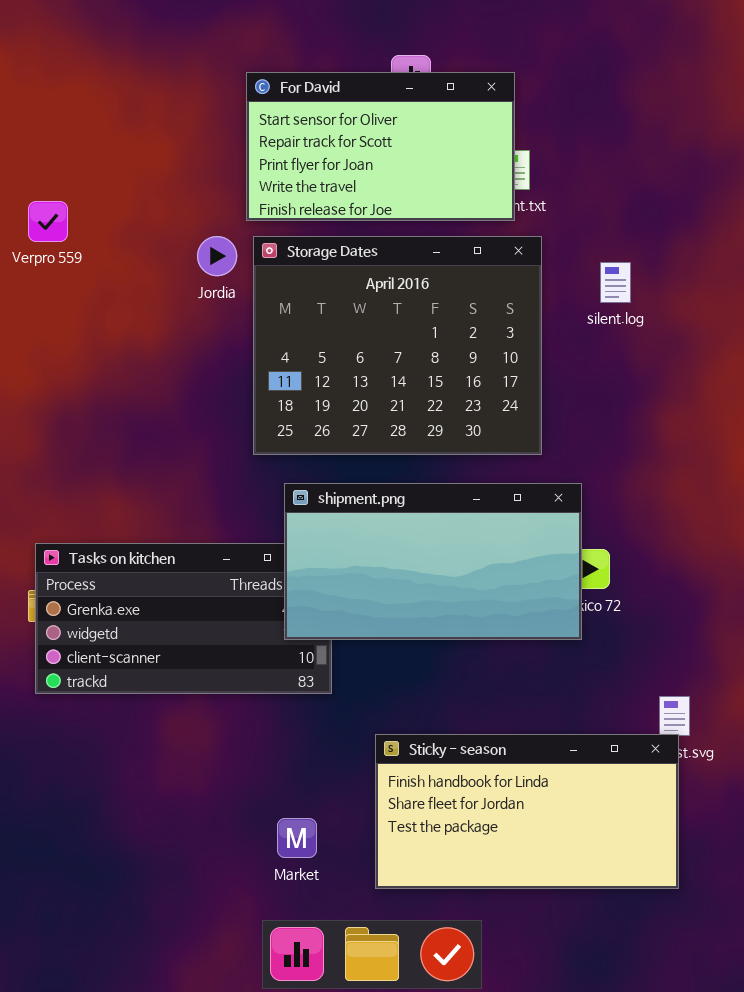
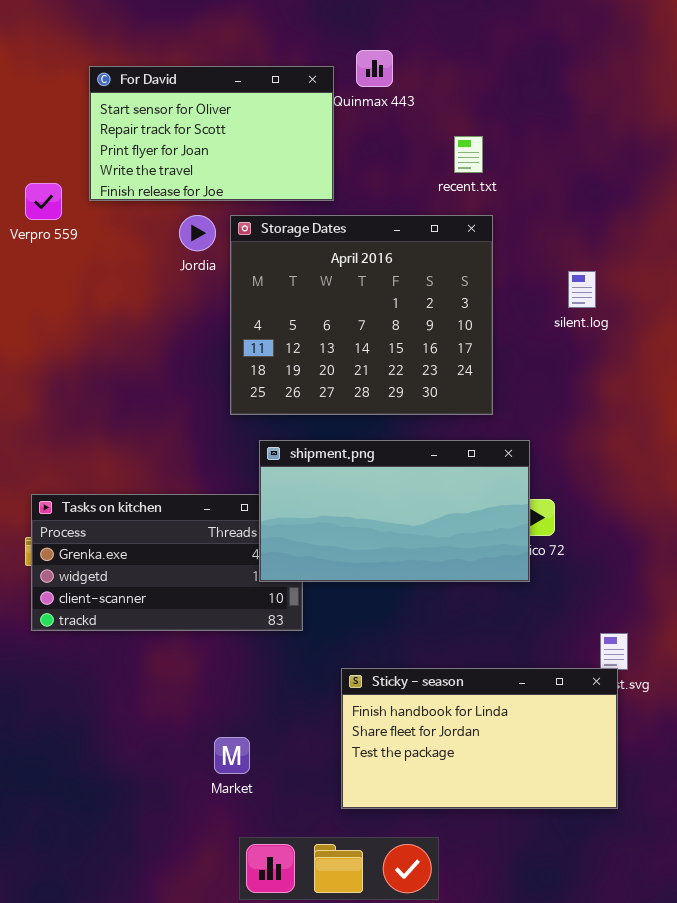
For David: [246,72,515,221] -> [89,66,334,201], moved
silent.log: [600,262,631,303] -> [568,271,596,308], moved
Market: [277,818,317,858] -> [214,737,250,774], moved

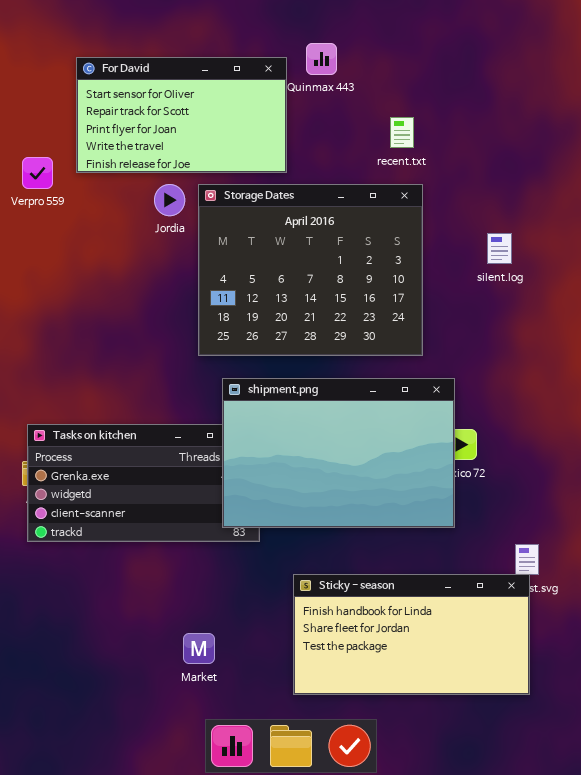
shipment.png: [259,440,530,582] -> [222,378,455,528], resized

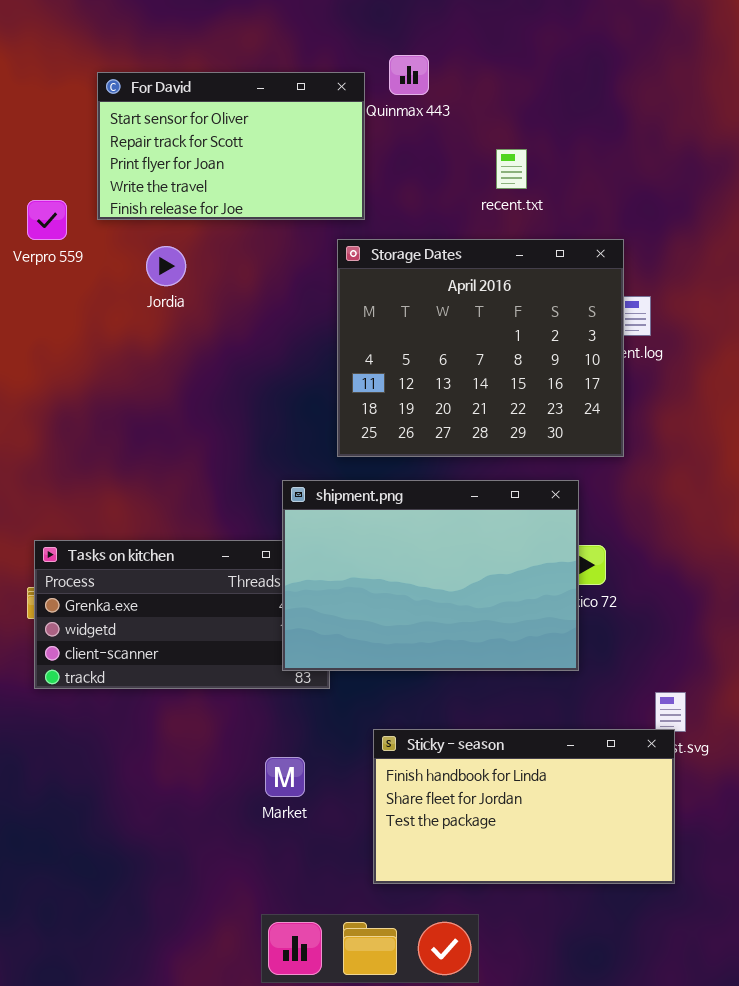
Jordia: [154,184,185,216] -> [146,246,186,286], moved
Storage Dates: [198,184,423,356] -> [337,239,624,457], moved
Market: [183,633,215,664] -> [265,757,305,797], moved

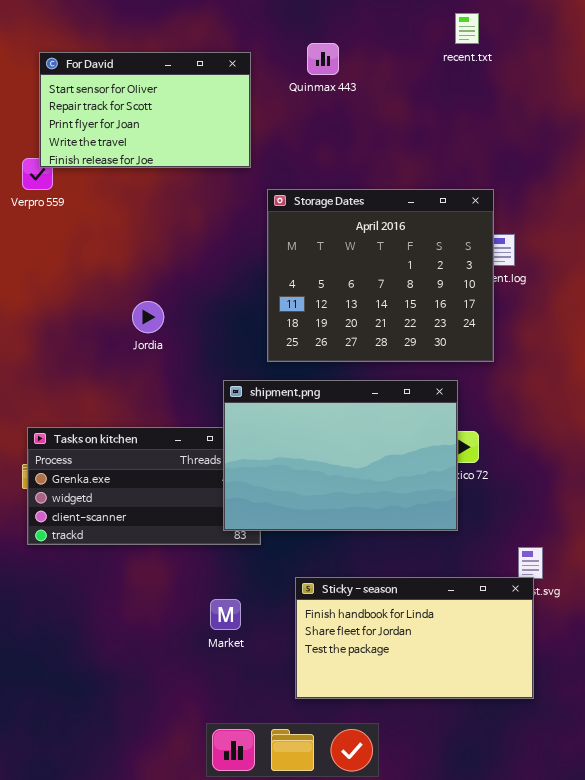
For David: [97,72,365,220] -> [39,52,251,168], moved
recent.txt: [496,149,527,189] -> [455,13,479,44], moved
Jordia: [146,246,186,286] -> [132,301,164,333], moved

